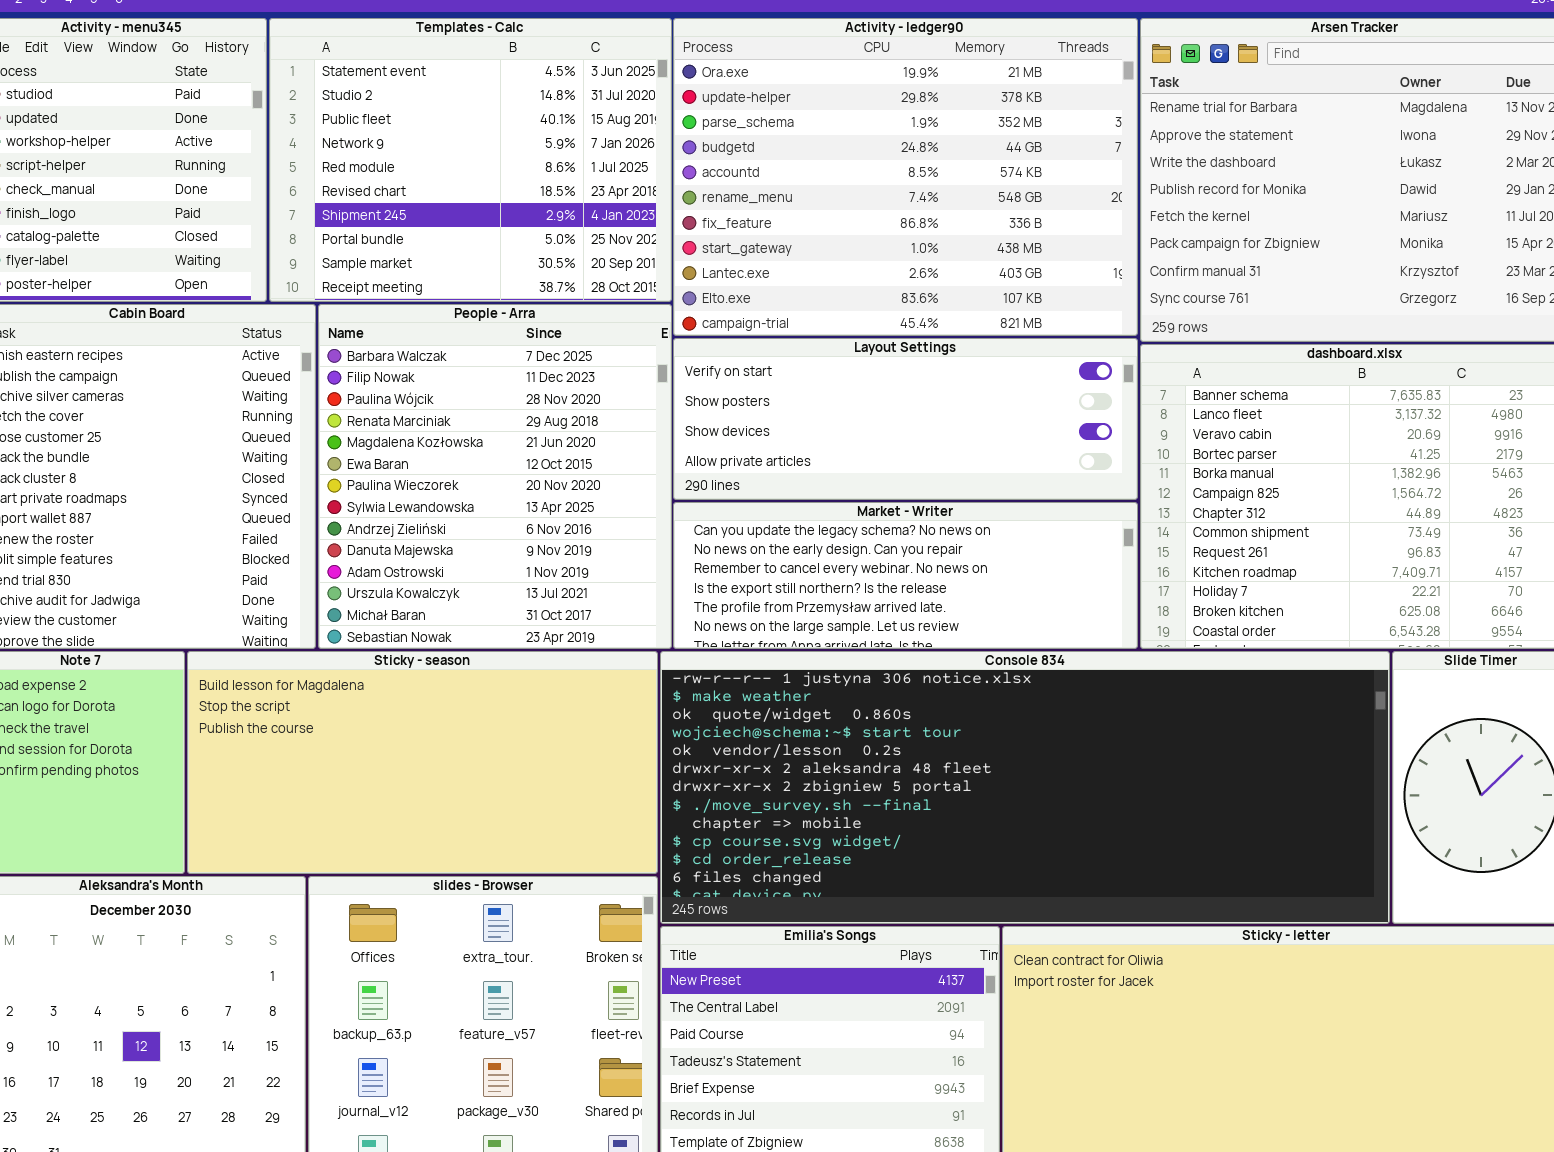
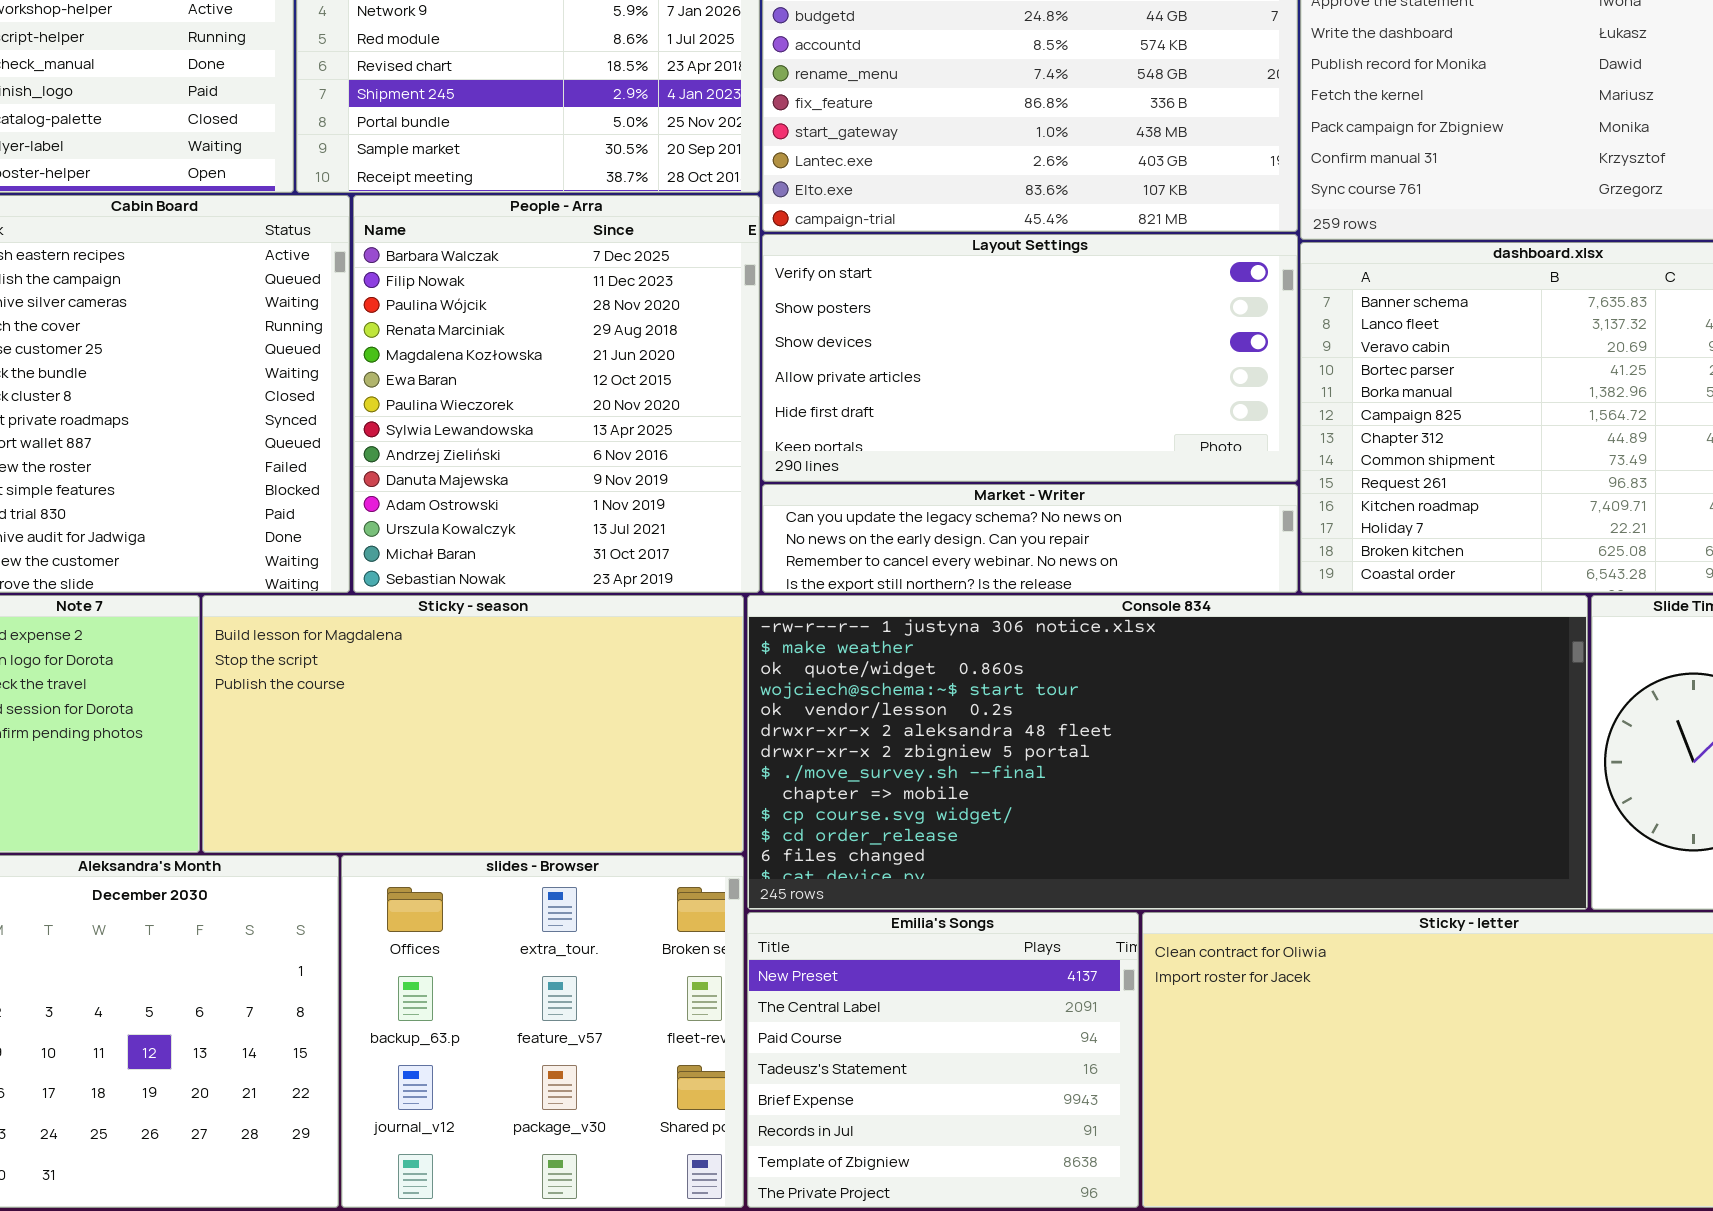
Layout Settings: [673,338,1138,500] -> [762,234,1298,482], resized
Market - Writer: [673,502,1138,649] -> [762,484,1298,593], resized

